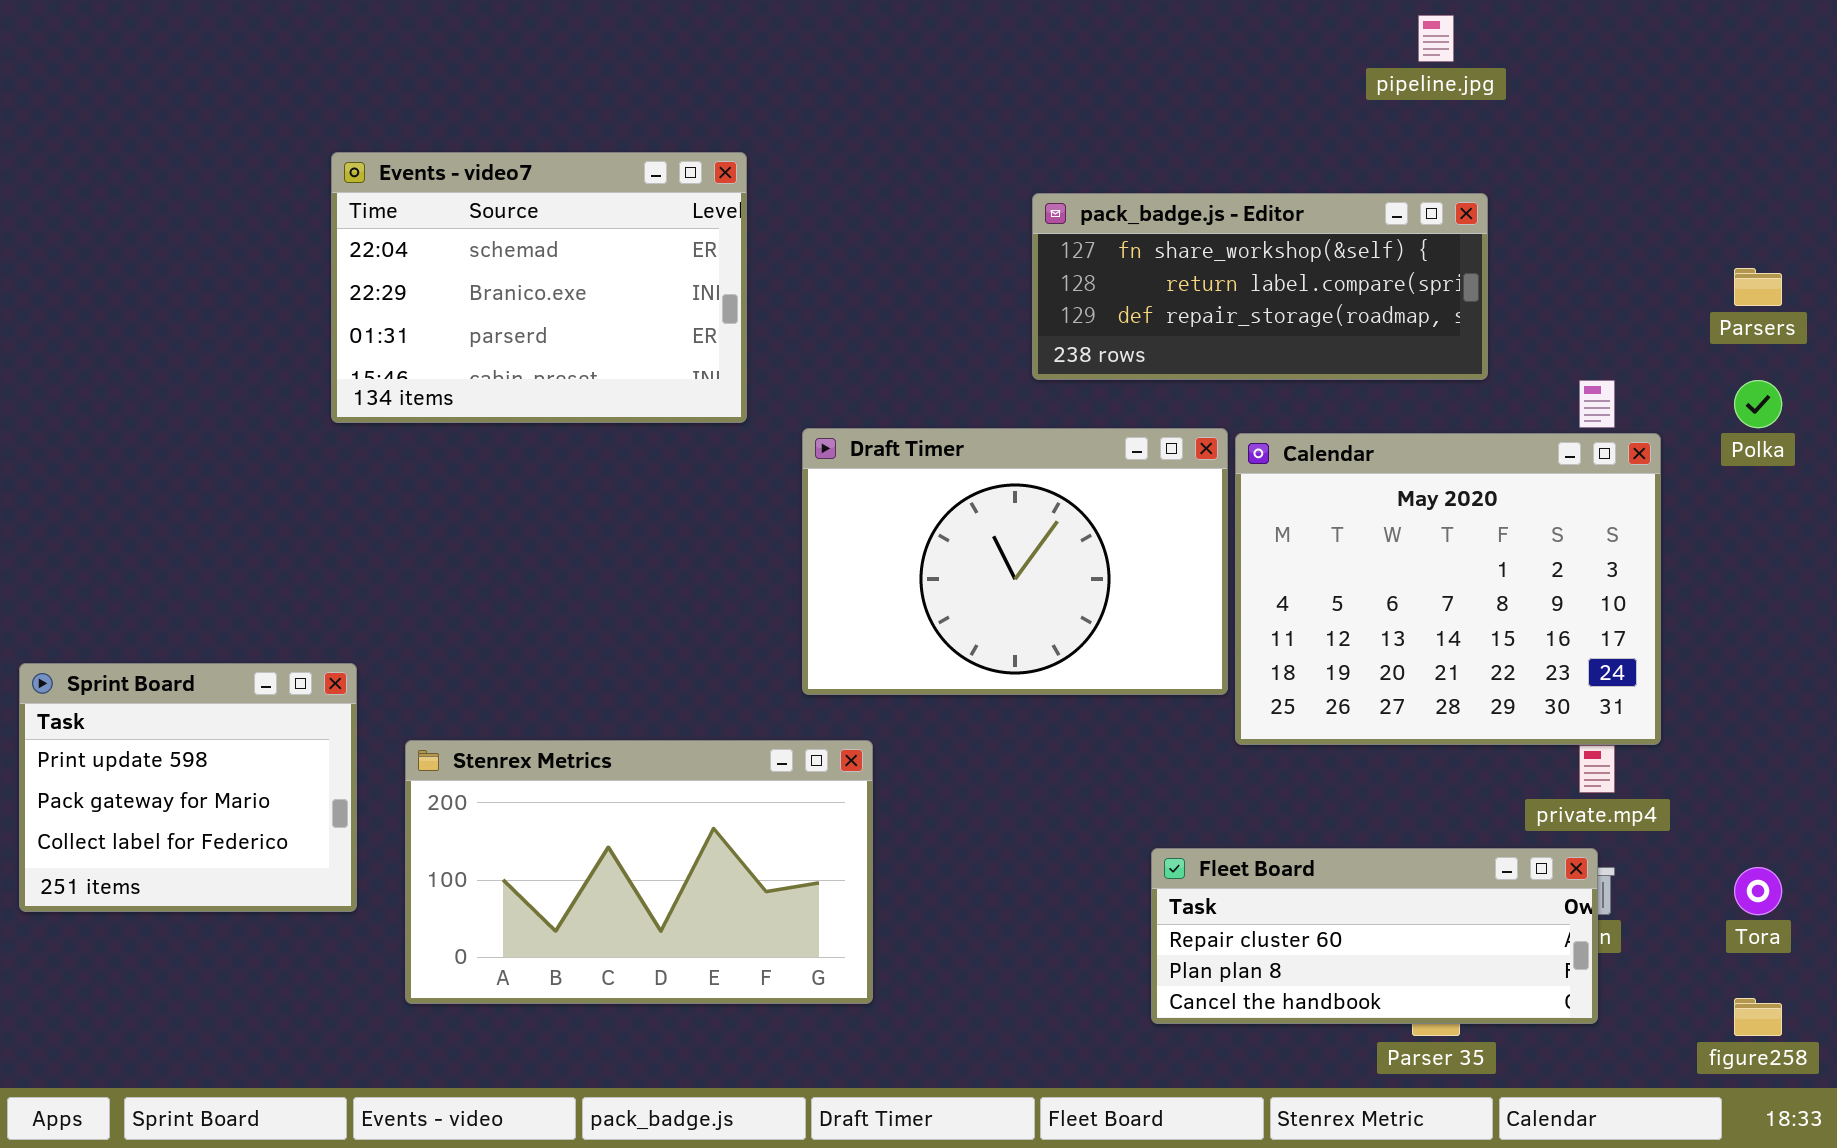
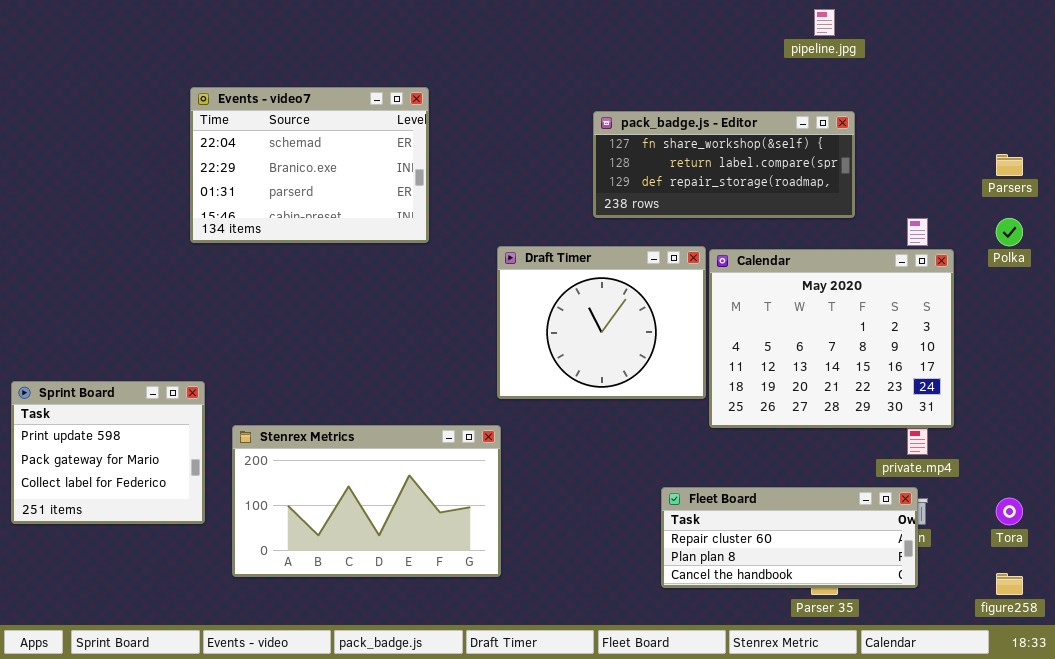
Draft Timer: [802,428,1228,695] -> [497,246,706,399], resized

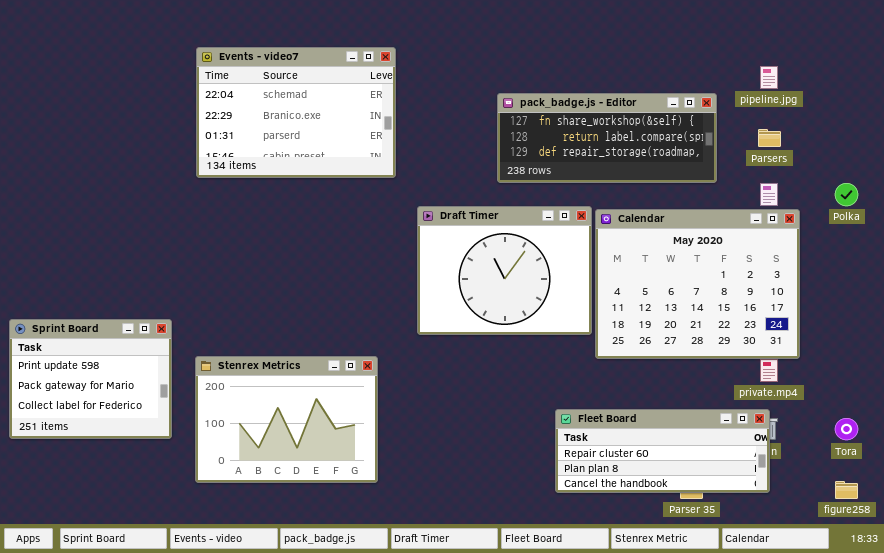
pipeline.jpg: [814,9,835,36] -> [760,66,778,89], moved
Events - video7: [190,87,429,243] -> [196,47,396,178], moved
Parsers: [996,154,1023,176] -> [758,129,781,147], moved
Stenrex Metrics: [232,425,501,577] -> [195,356,378,483], resized

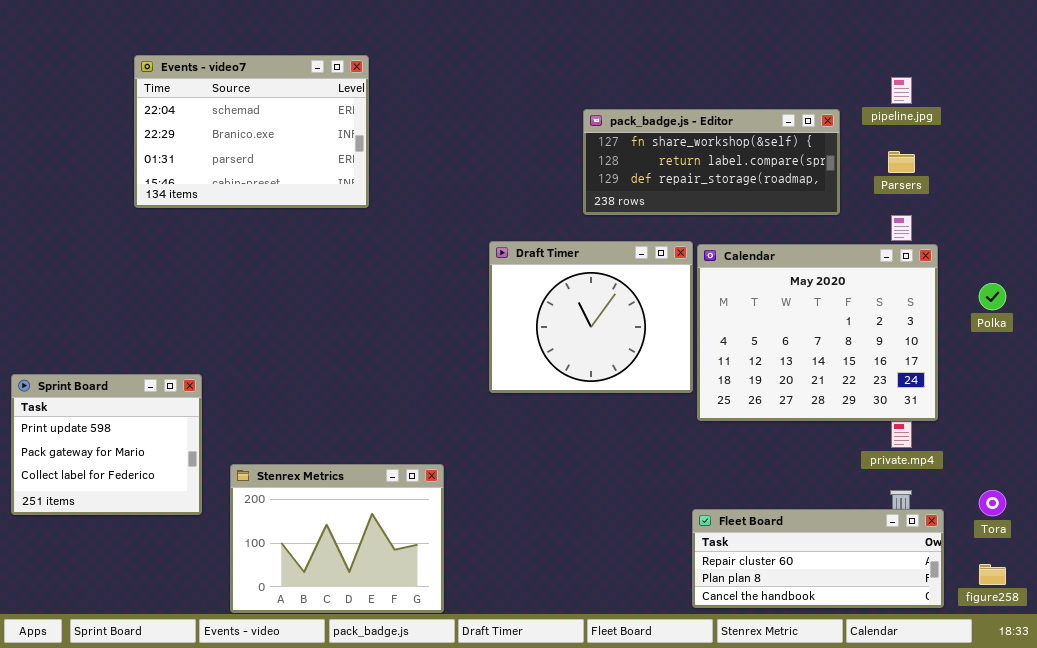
Events - video7: [196,47,396,178] -> [134,55,369,208], moved
Polka: [835,183,858,206] -> [979,283,1006,310], moved
Stenrex Metrics: [195,356,378,483] -> [230,464,444,613], moved
Fleet Board: [555,409,770,493] -> [692,509,944,608], moved

